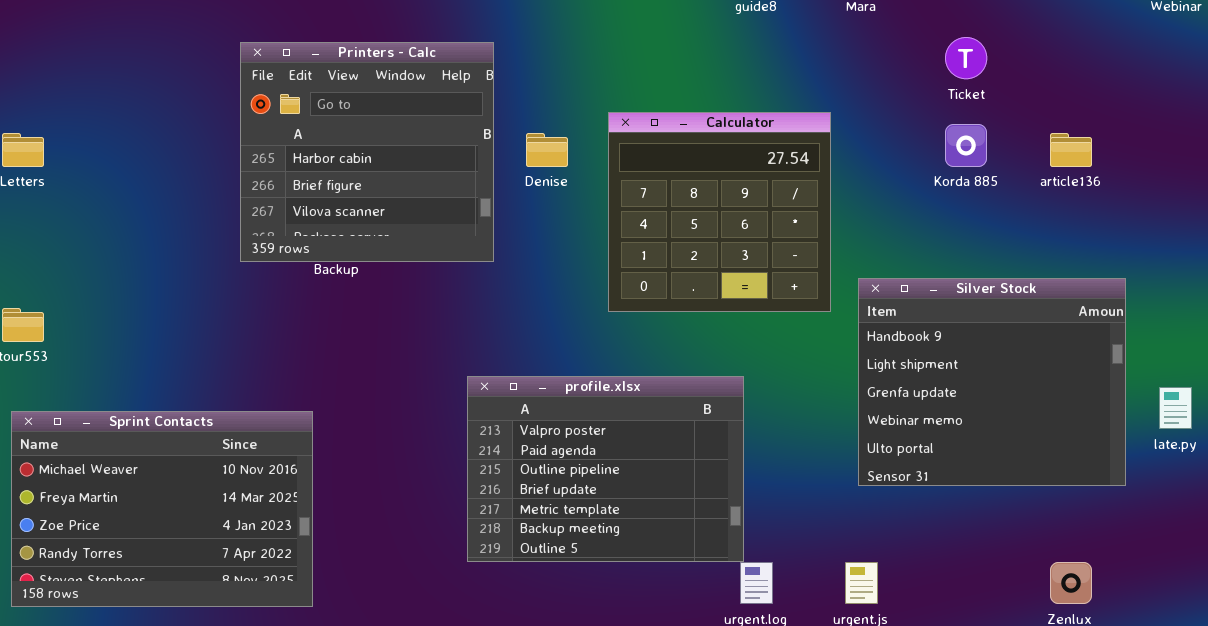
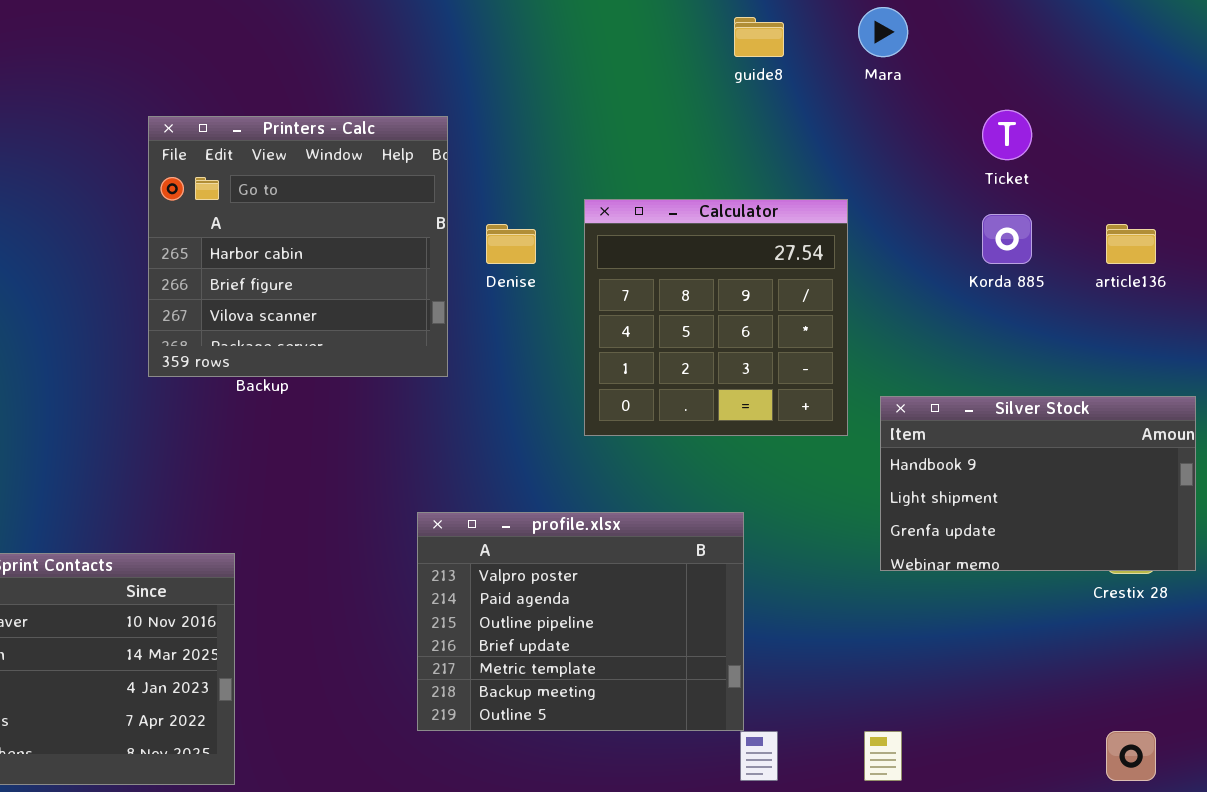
Silver Stock: [858,278,1126,486] -> [880,396,1196,571], resized

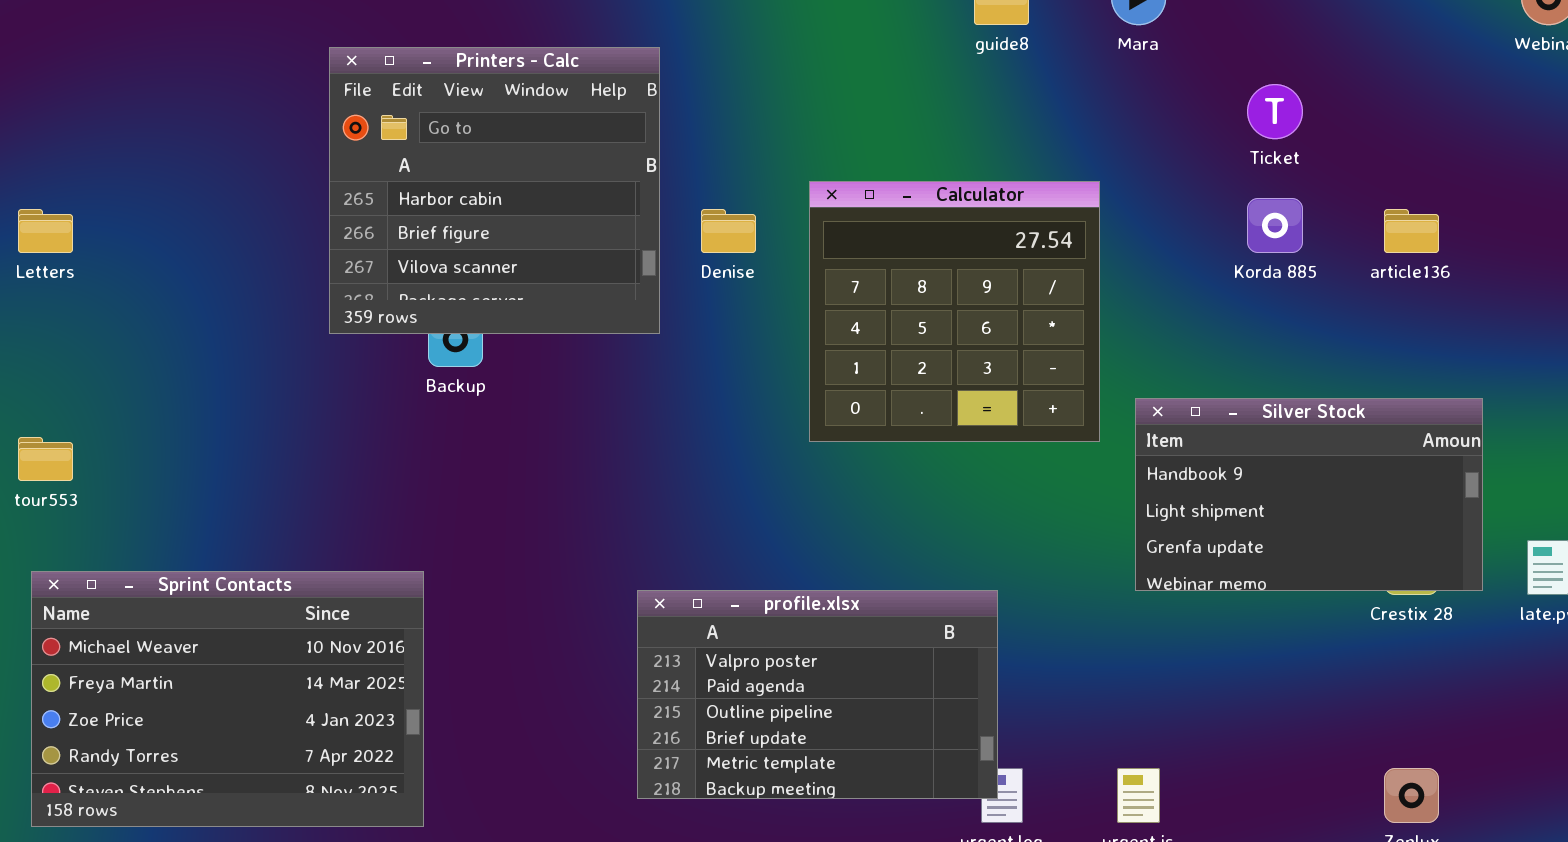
Printers - Calc: [148,116,448,377] -> [329,47,660,334], moved
profile.xlsx: [417,512,744,731] -> [637,590,998,799], moved, resized

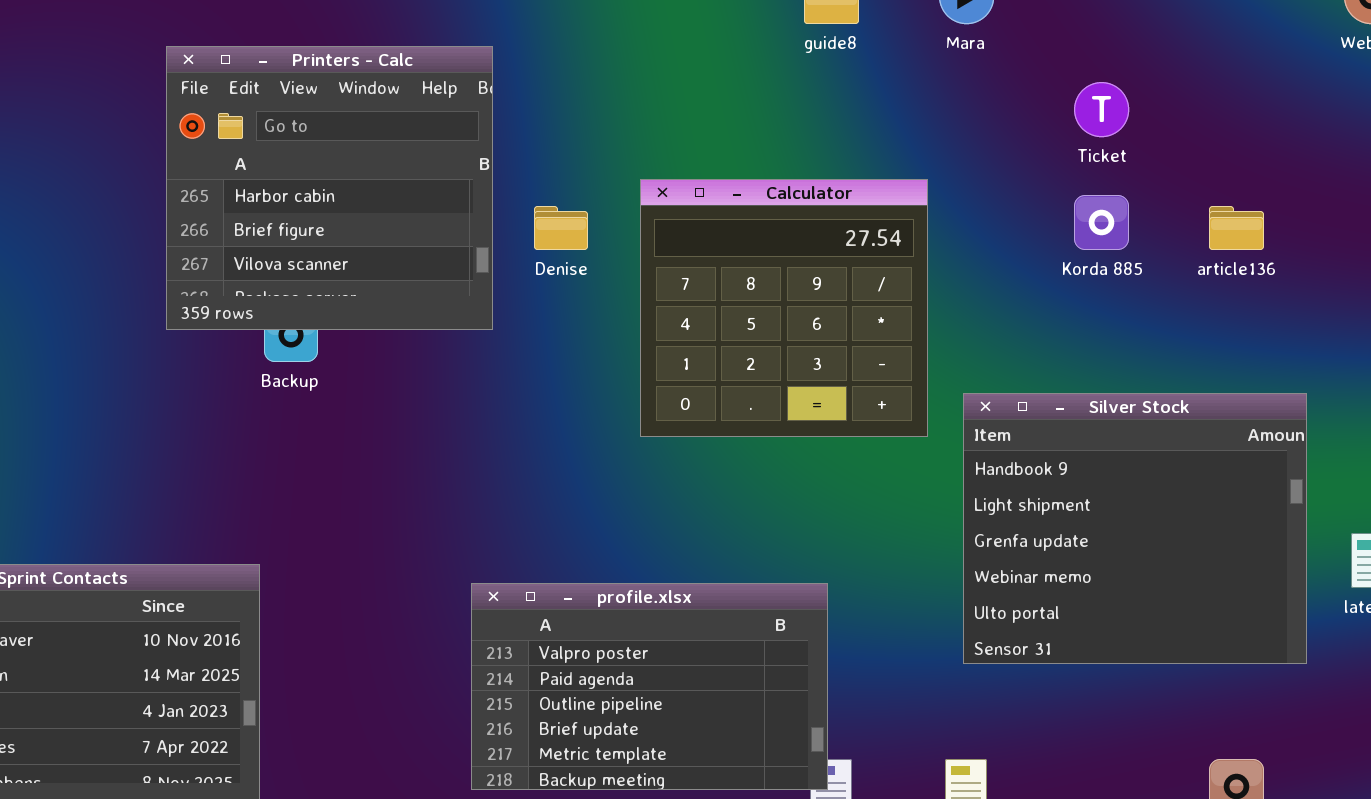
Silver Stock: [1135,398,1483,591] -> [963,393,1307,664], resized

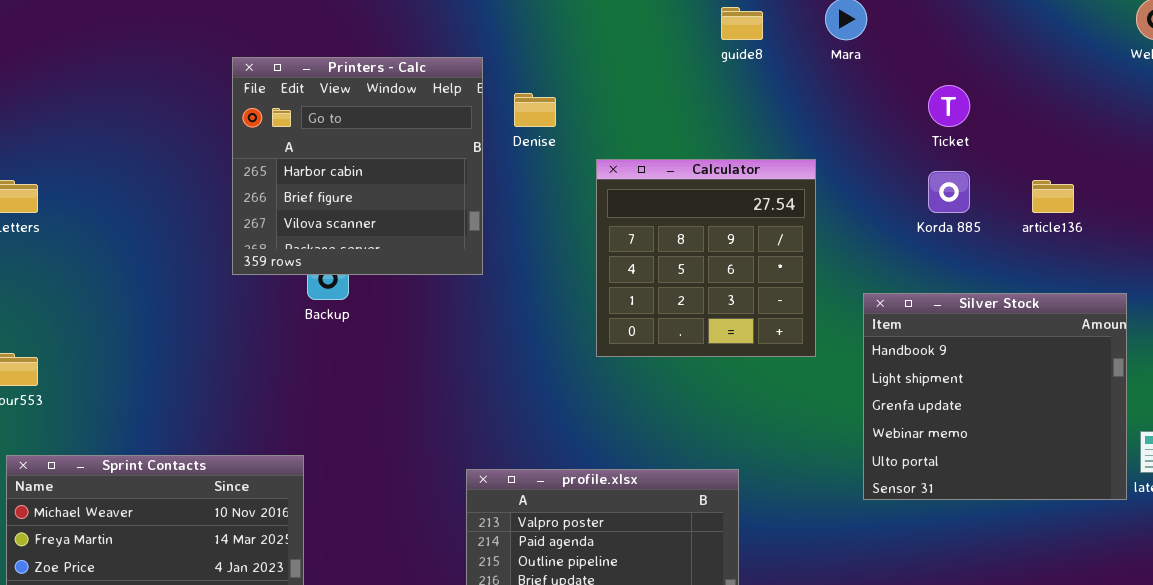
Denise: [534,206,588,250] -> [514,93,556,127], moved
Silver Stock: [963,393,1307,664] -> [863,293,1127,500], moved

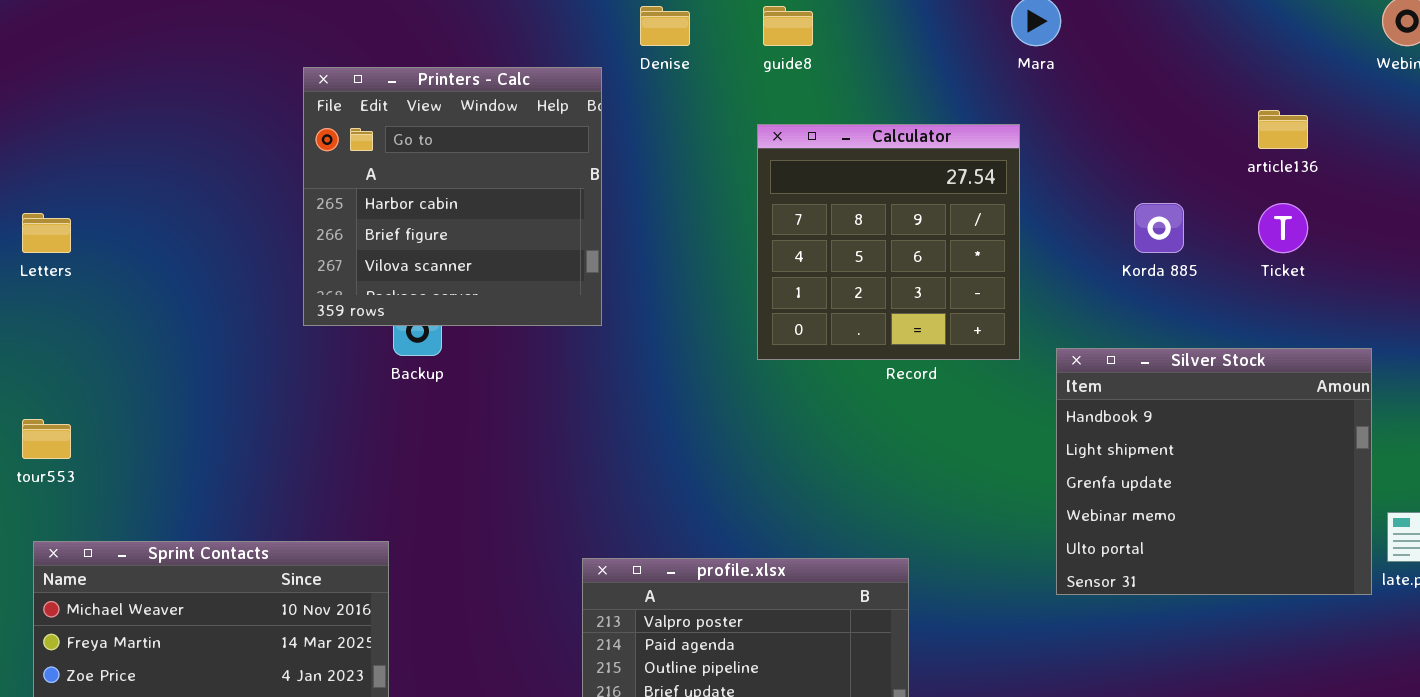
guide8: [721,7,763,40] -> [763,6,813,46], moved
Ticket: [928,85,970,127] -> [1258,203,1308,253], moved
Denise: [514,93,556,127] -> [640,6,690,46], moved
Calculator: [596,159,816,357] -> [757,124,1020,360], moved
article136: [1032,180,1074,213] -> [1258,110,1308,149], moved

